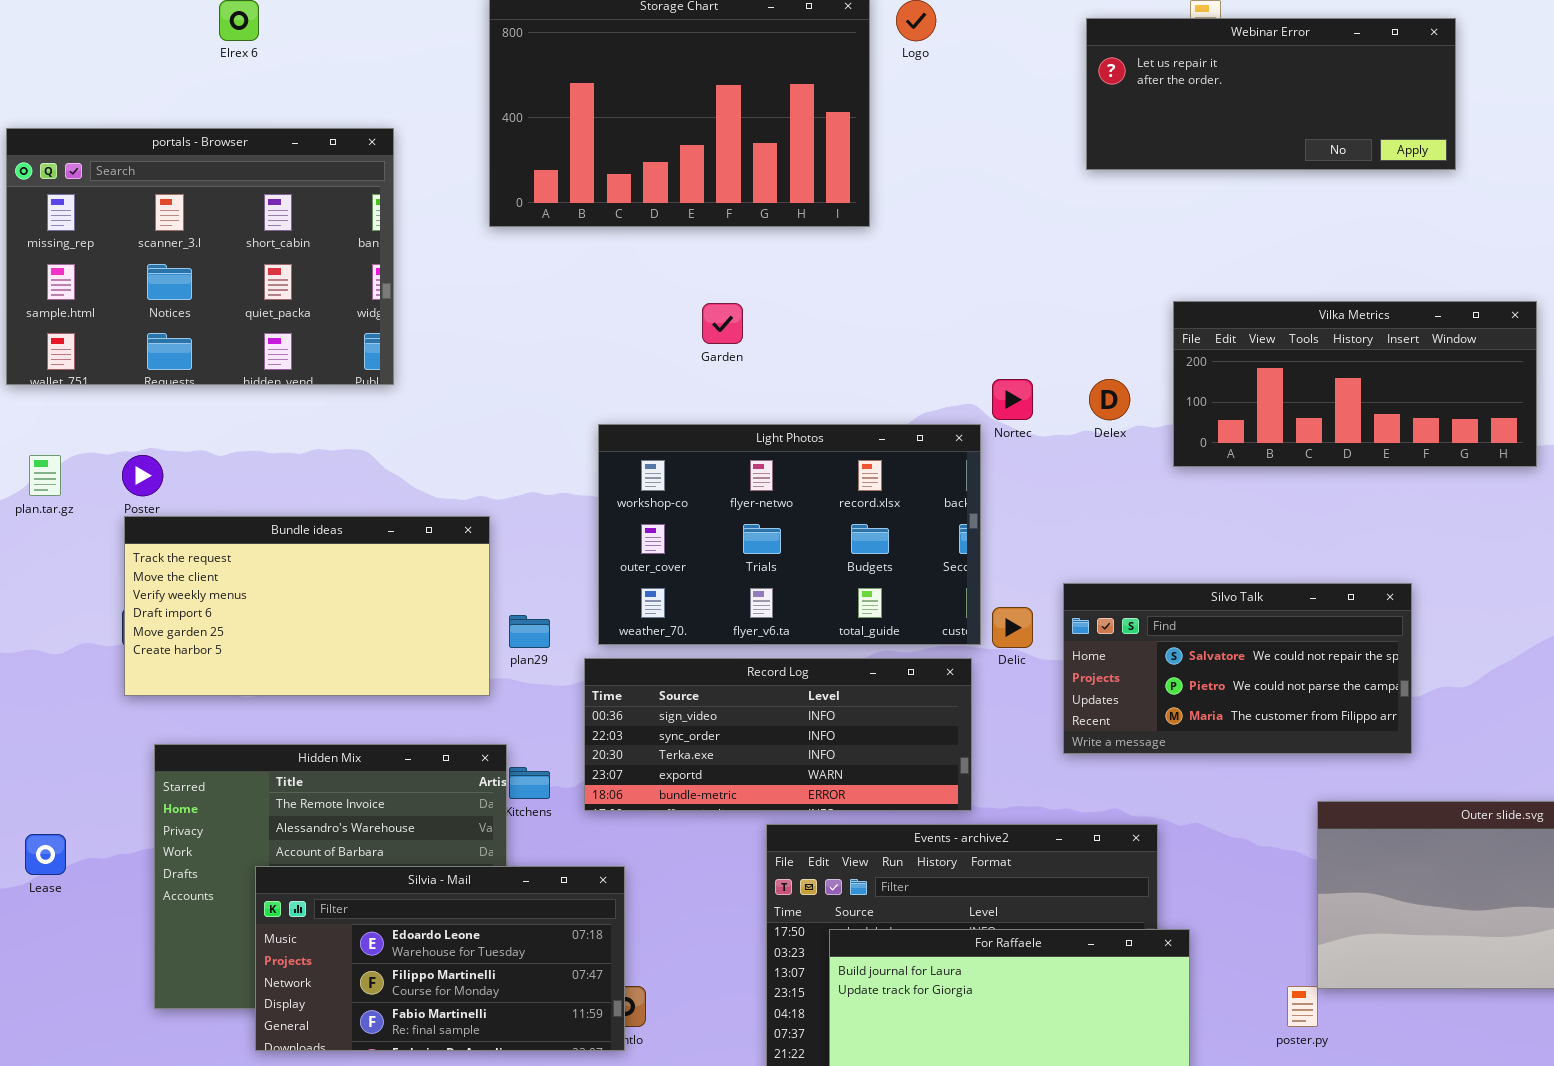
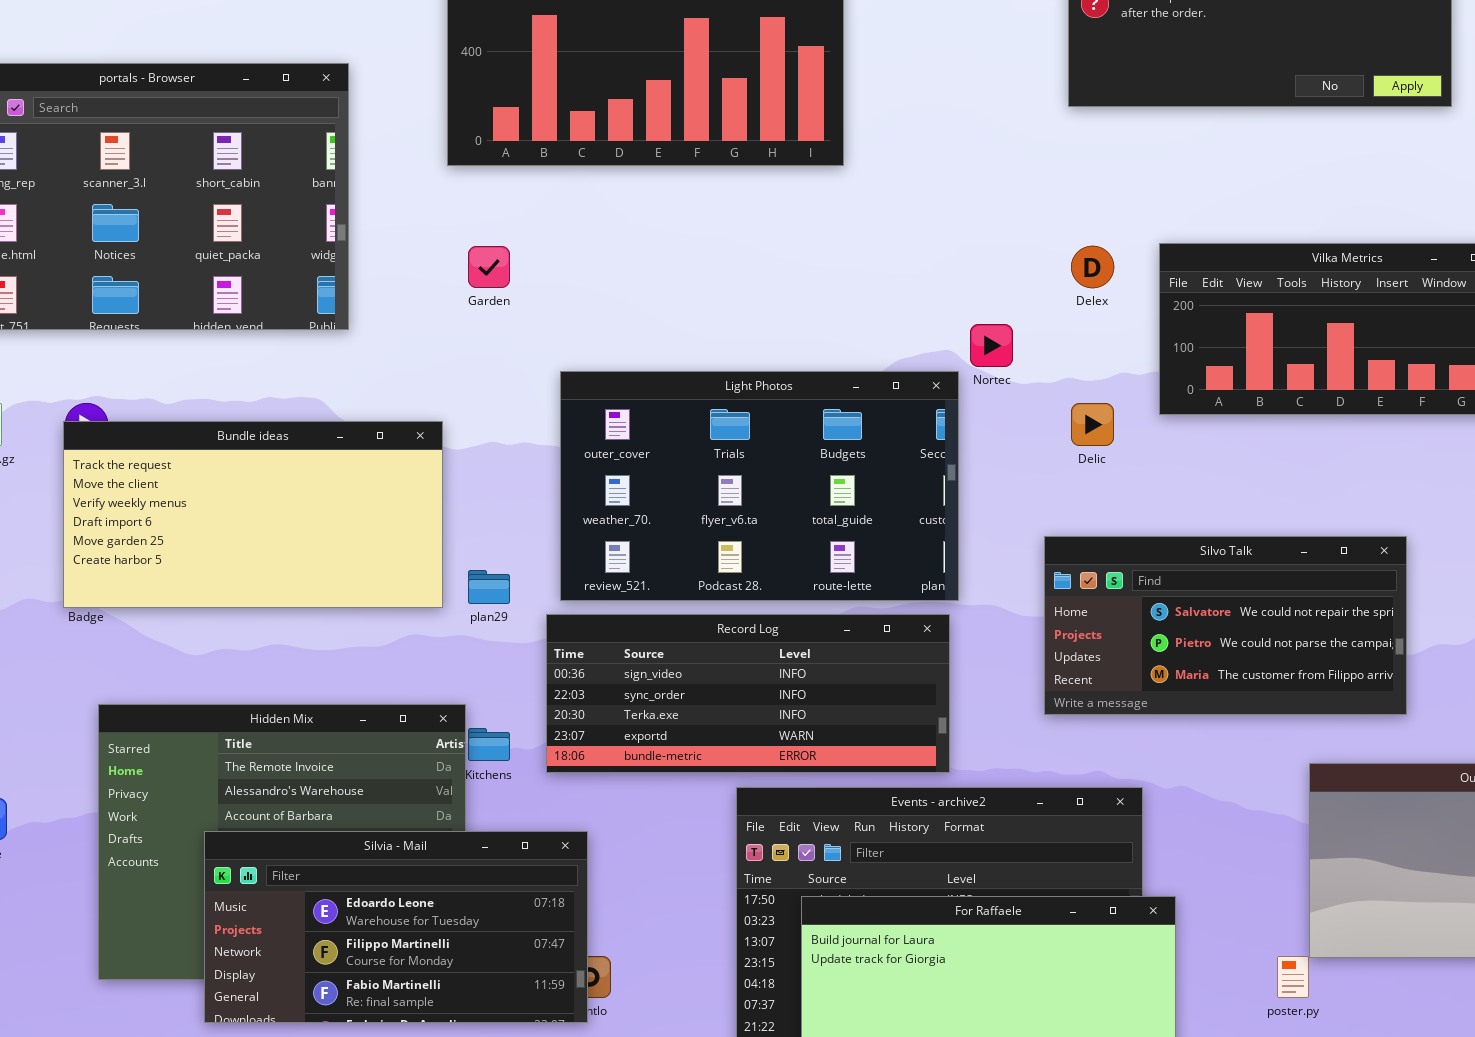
Garden: [702,303,743,344] -> [468,246,510,288], moved
Delex: [1089,379,1130,420] -> [1071,246,1114,288], moved
Light Photos: [598,424,981,645] -> [560,371,959,601], scrolled down 1 row
Bundle ideas: [124,516,490,696] -> [63,421,443,608], moved
Delic: [992,607,1033,648] -> [1071,403,1114,446], moved

